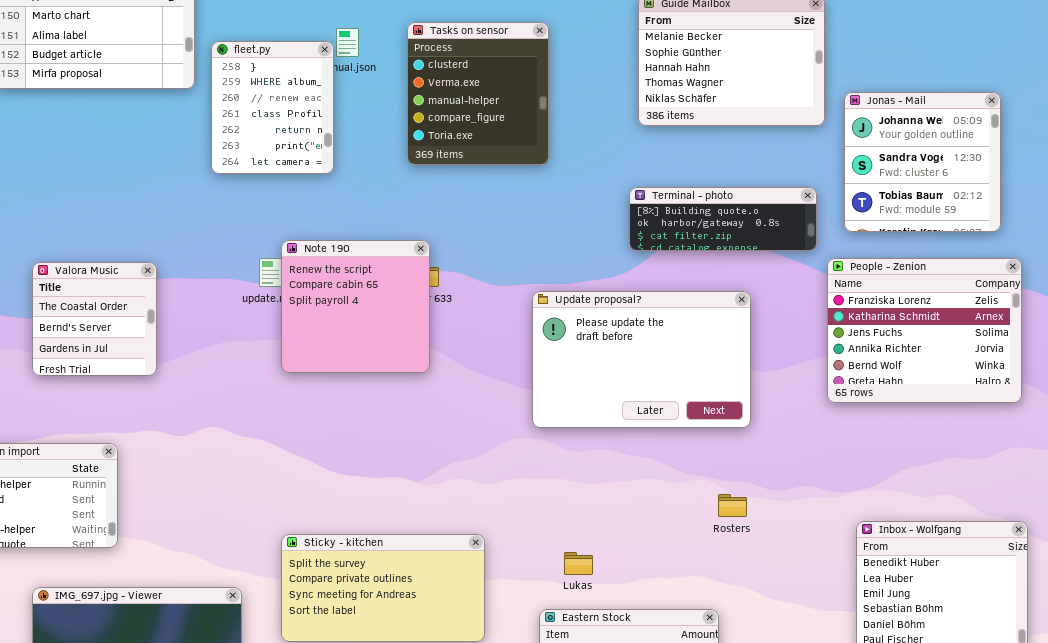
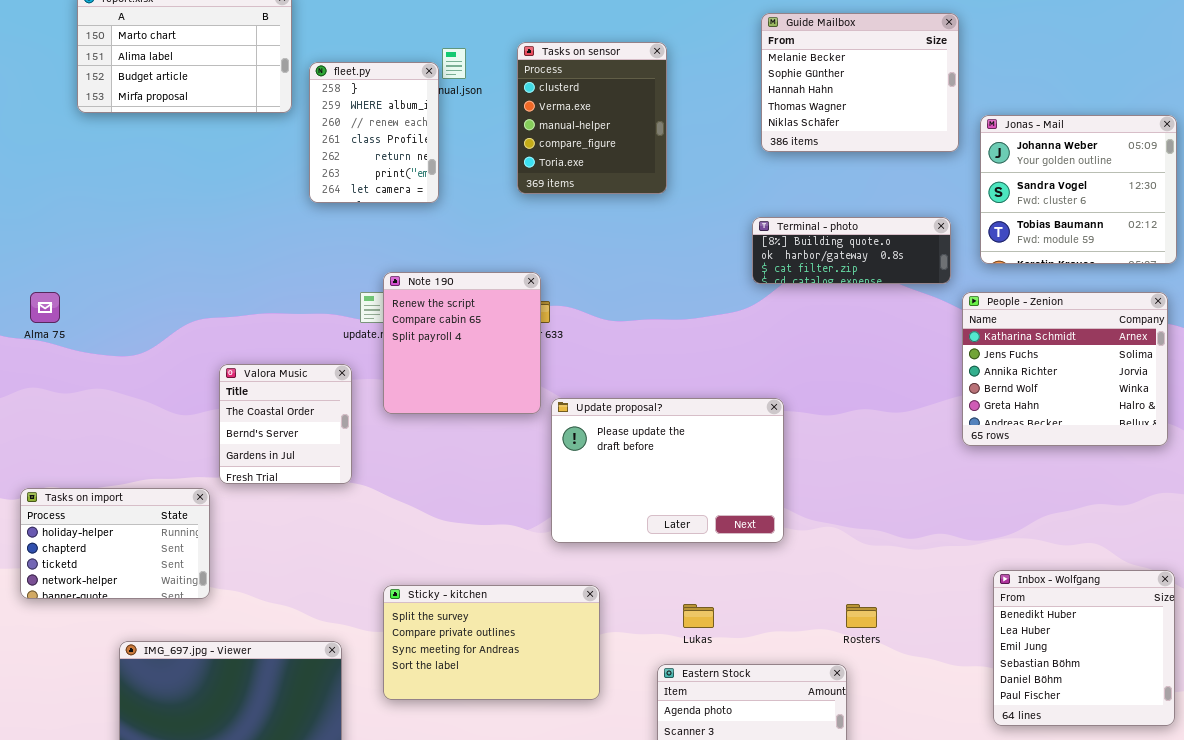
Jonas - Mail: [844,92,1001,232] -> [980,115,1177,264], resized
People - Zenion: [827,258,1022,403] -> [962,292,1168,446], scrolled down 1 row
Valora Music: [32,262,157,376] -> [219,364,352,484], moved
Update proposal?: [532,291,751,428] -> [551,398,784,543], moved
Rosters: [718,494,747,517] -> [846,604,877,628], moved

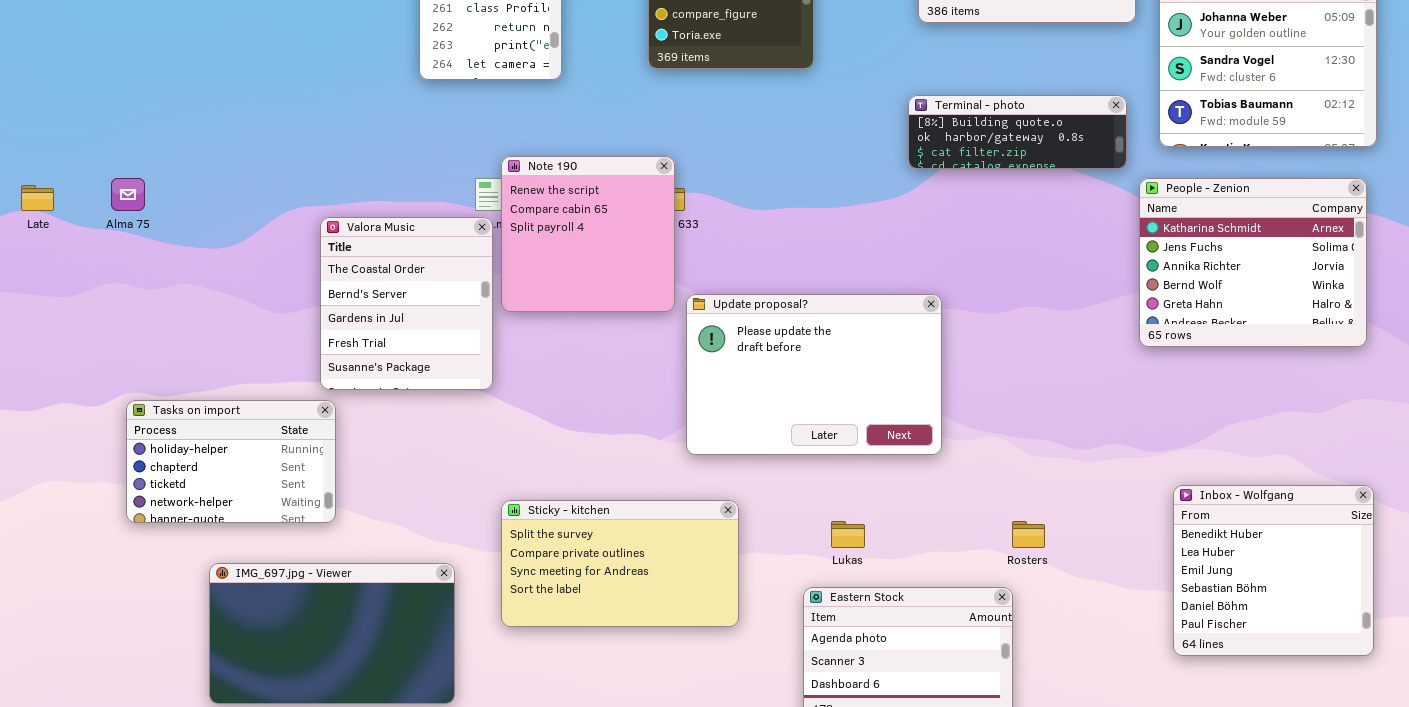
Valora Music: [219,364,352,484] -> [320,217,493,390], resized
Tasks on import: [20,488,210,599] -> [126,400,336,523], moved

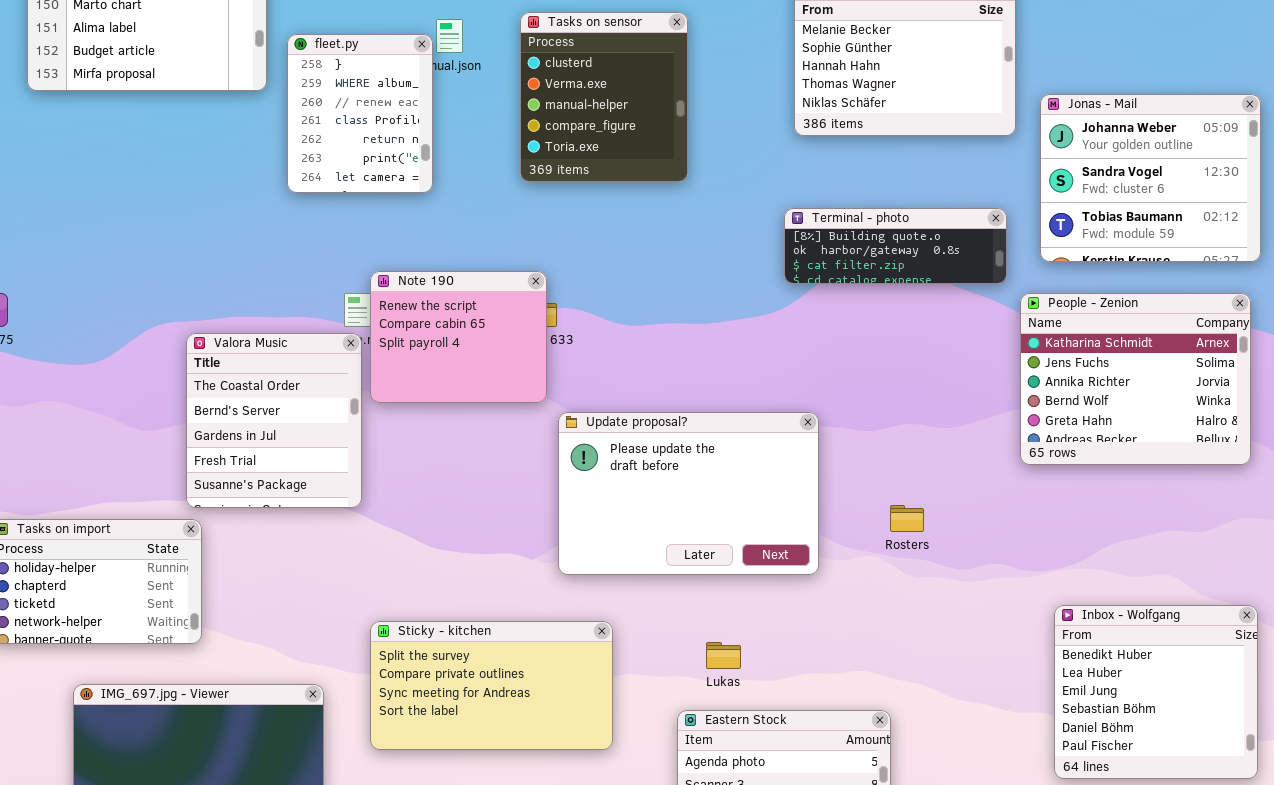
Note 190: [501,156,675,312] -> [370,271,547,403], resized
Rosters: [1012,521,1045,548] -> [890,505,924,532], moved

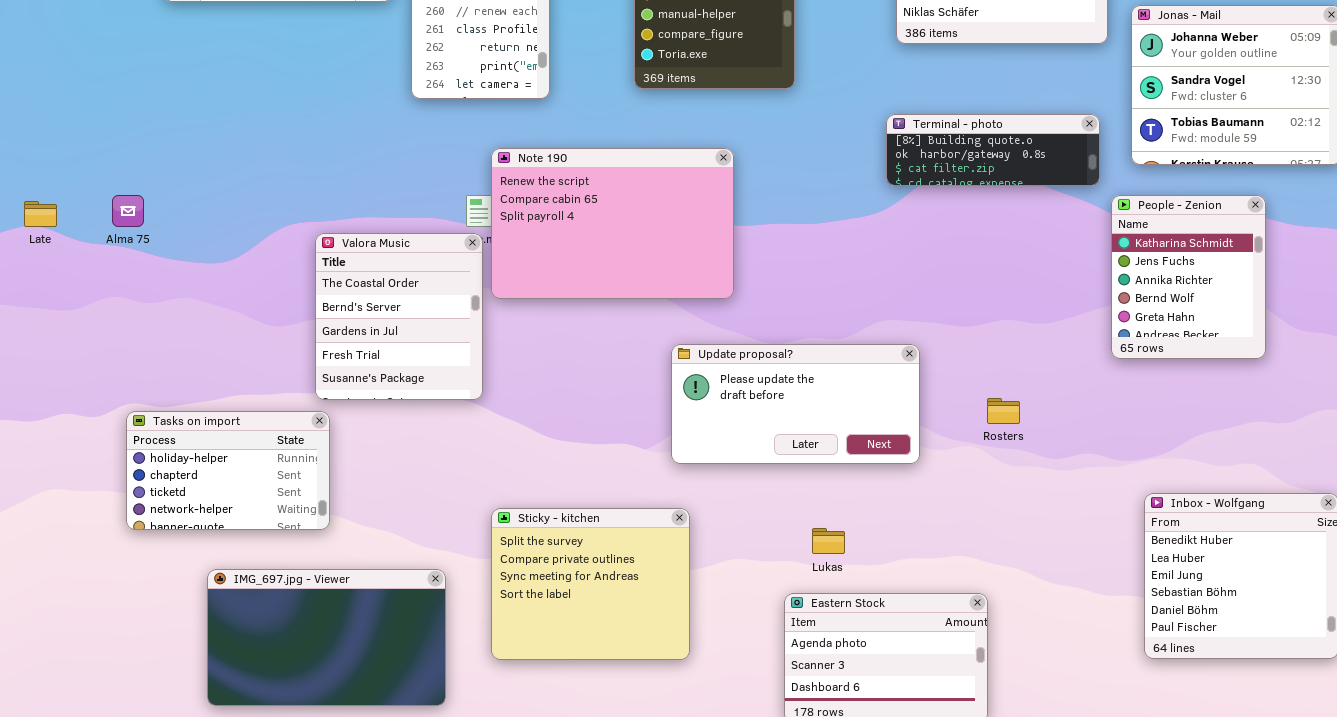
Note 190: [370,271,547,403] -> [491,148,734,299], resized
People - Zenion: [1020,293,1251,465] -> [1111,195,1266,359], resized
Update proposal?: [558,412,819,575] -> [671,344,920,464], resized
Sticky - kitchen: [370,621,613,750] -> [491,508,690,660], resized

